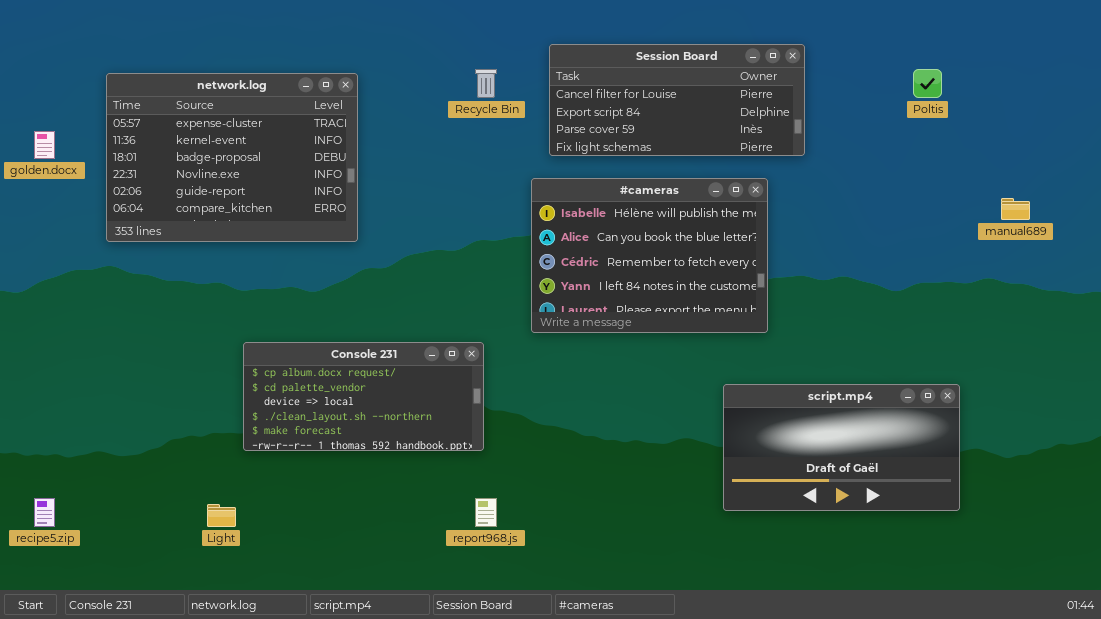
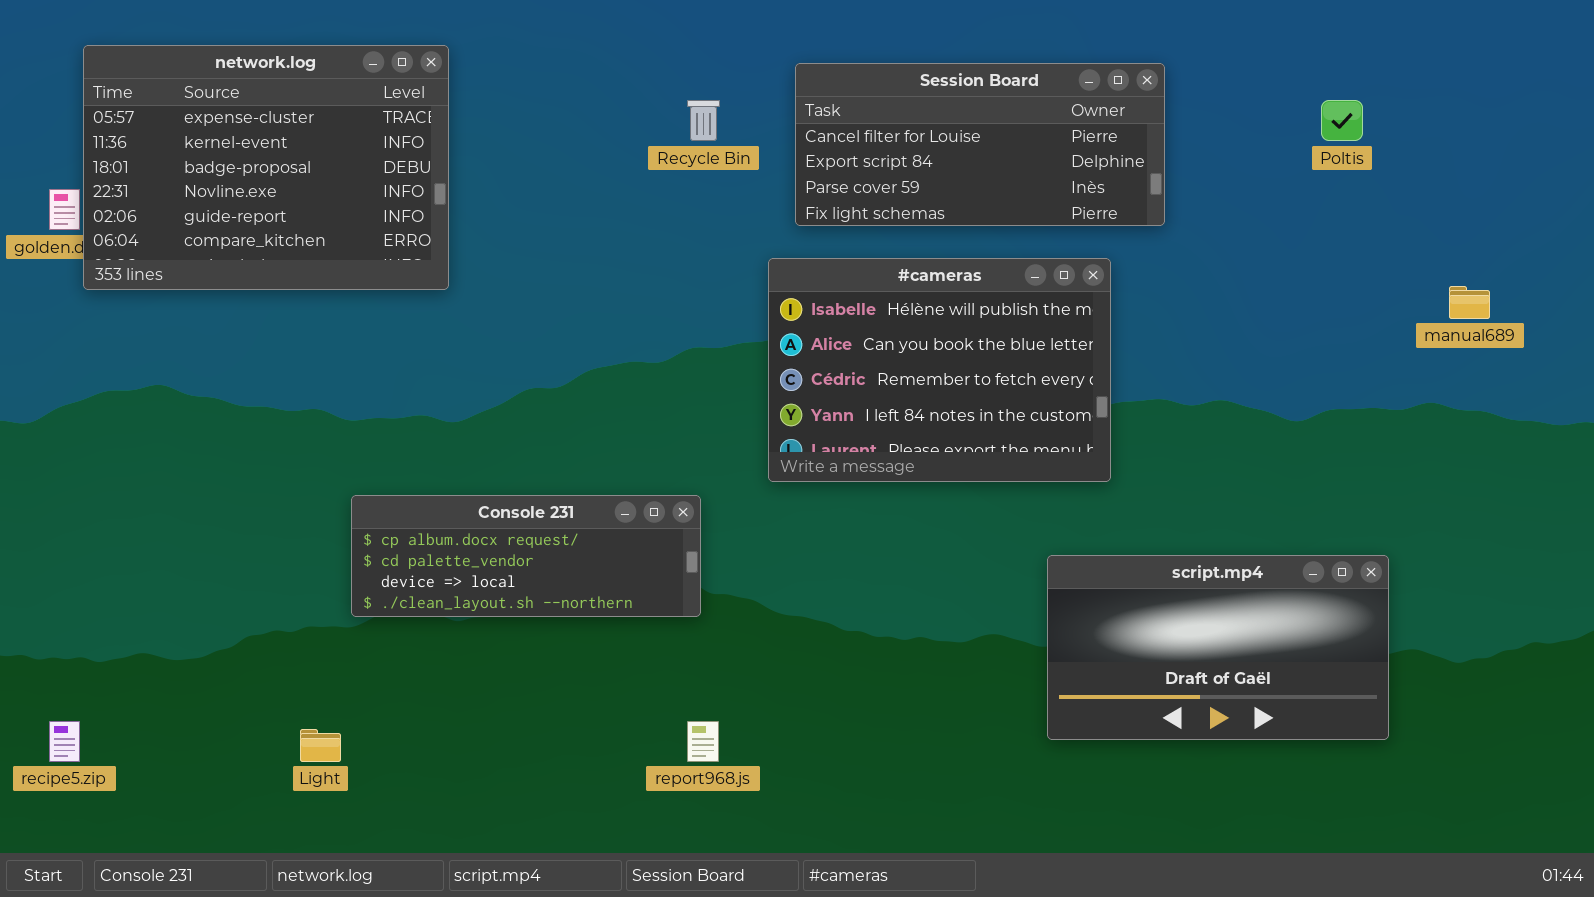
network.log: [106,73,358,242] -> [83,45,449,290], moved
Console 231: [243,342,484,451] -> [351,495,701,617], resized

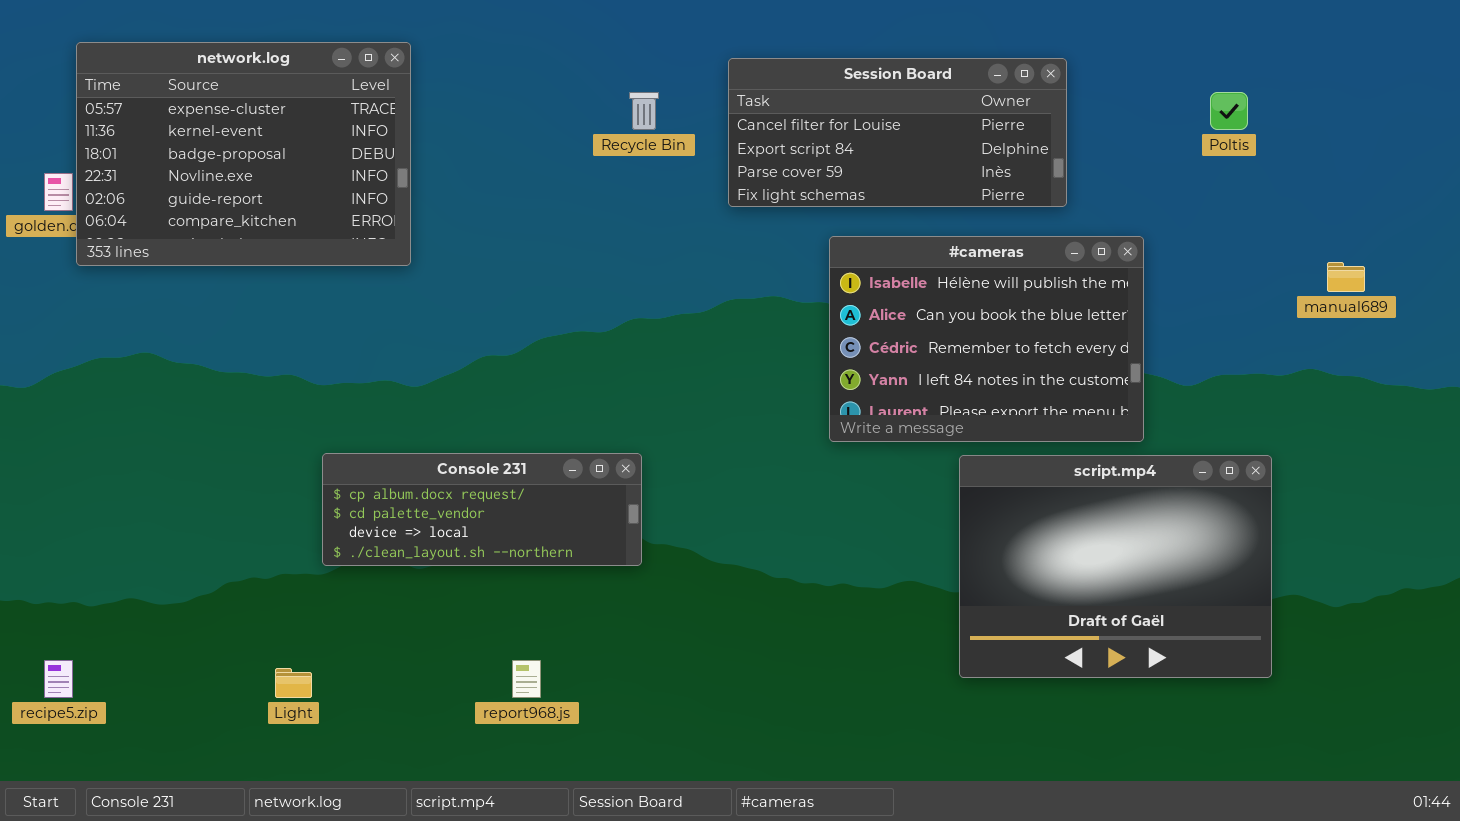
#cameras: [768,258,1111,482] -> [829,236,1144,442], moved
script.mp4: [1047,555,1389,740] -> [959,455,1272,678], resized
report968.js: [687,721,719,762] -> [512,660,541,698], moved

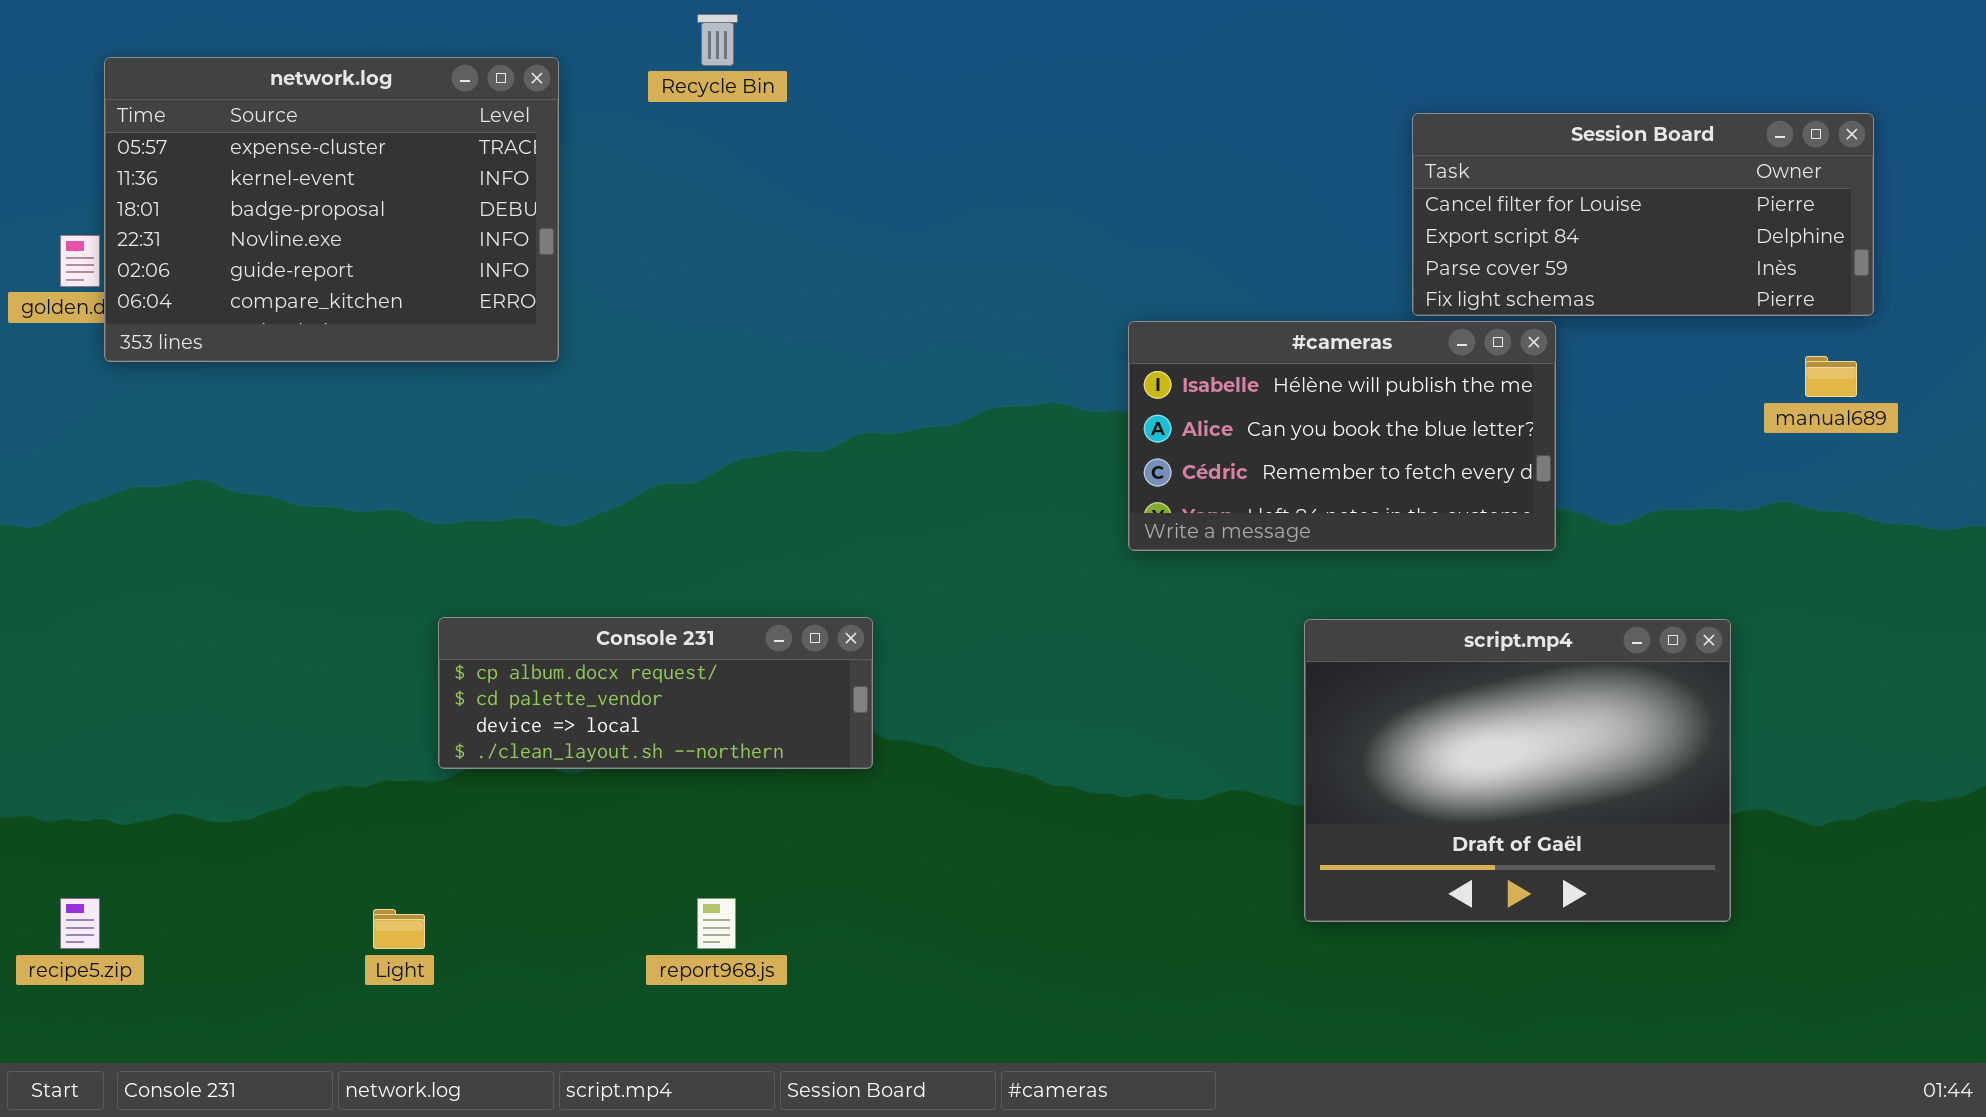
Session Board: [728,58,1067,207] -> [1412,113,1874,316], moved
Recycle Bin: [629,92,659,130] -> [697,14,738,66], moved
#cameras: [829,236,1144,442] -> [1128,321,1556,551], resized

